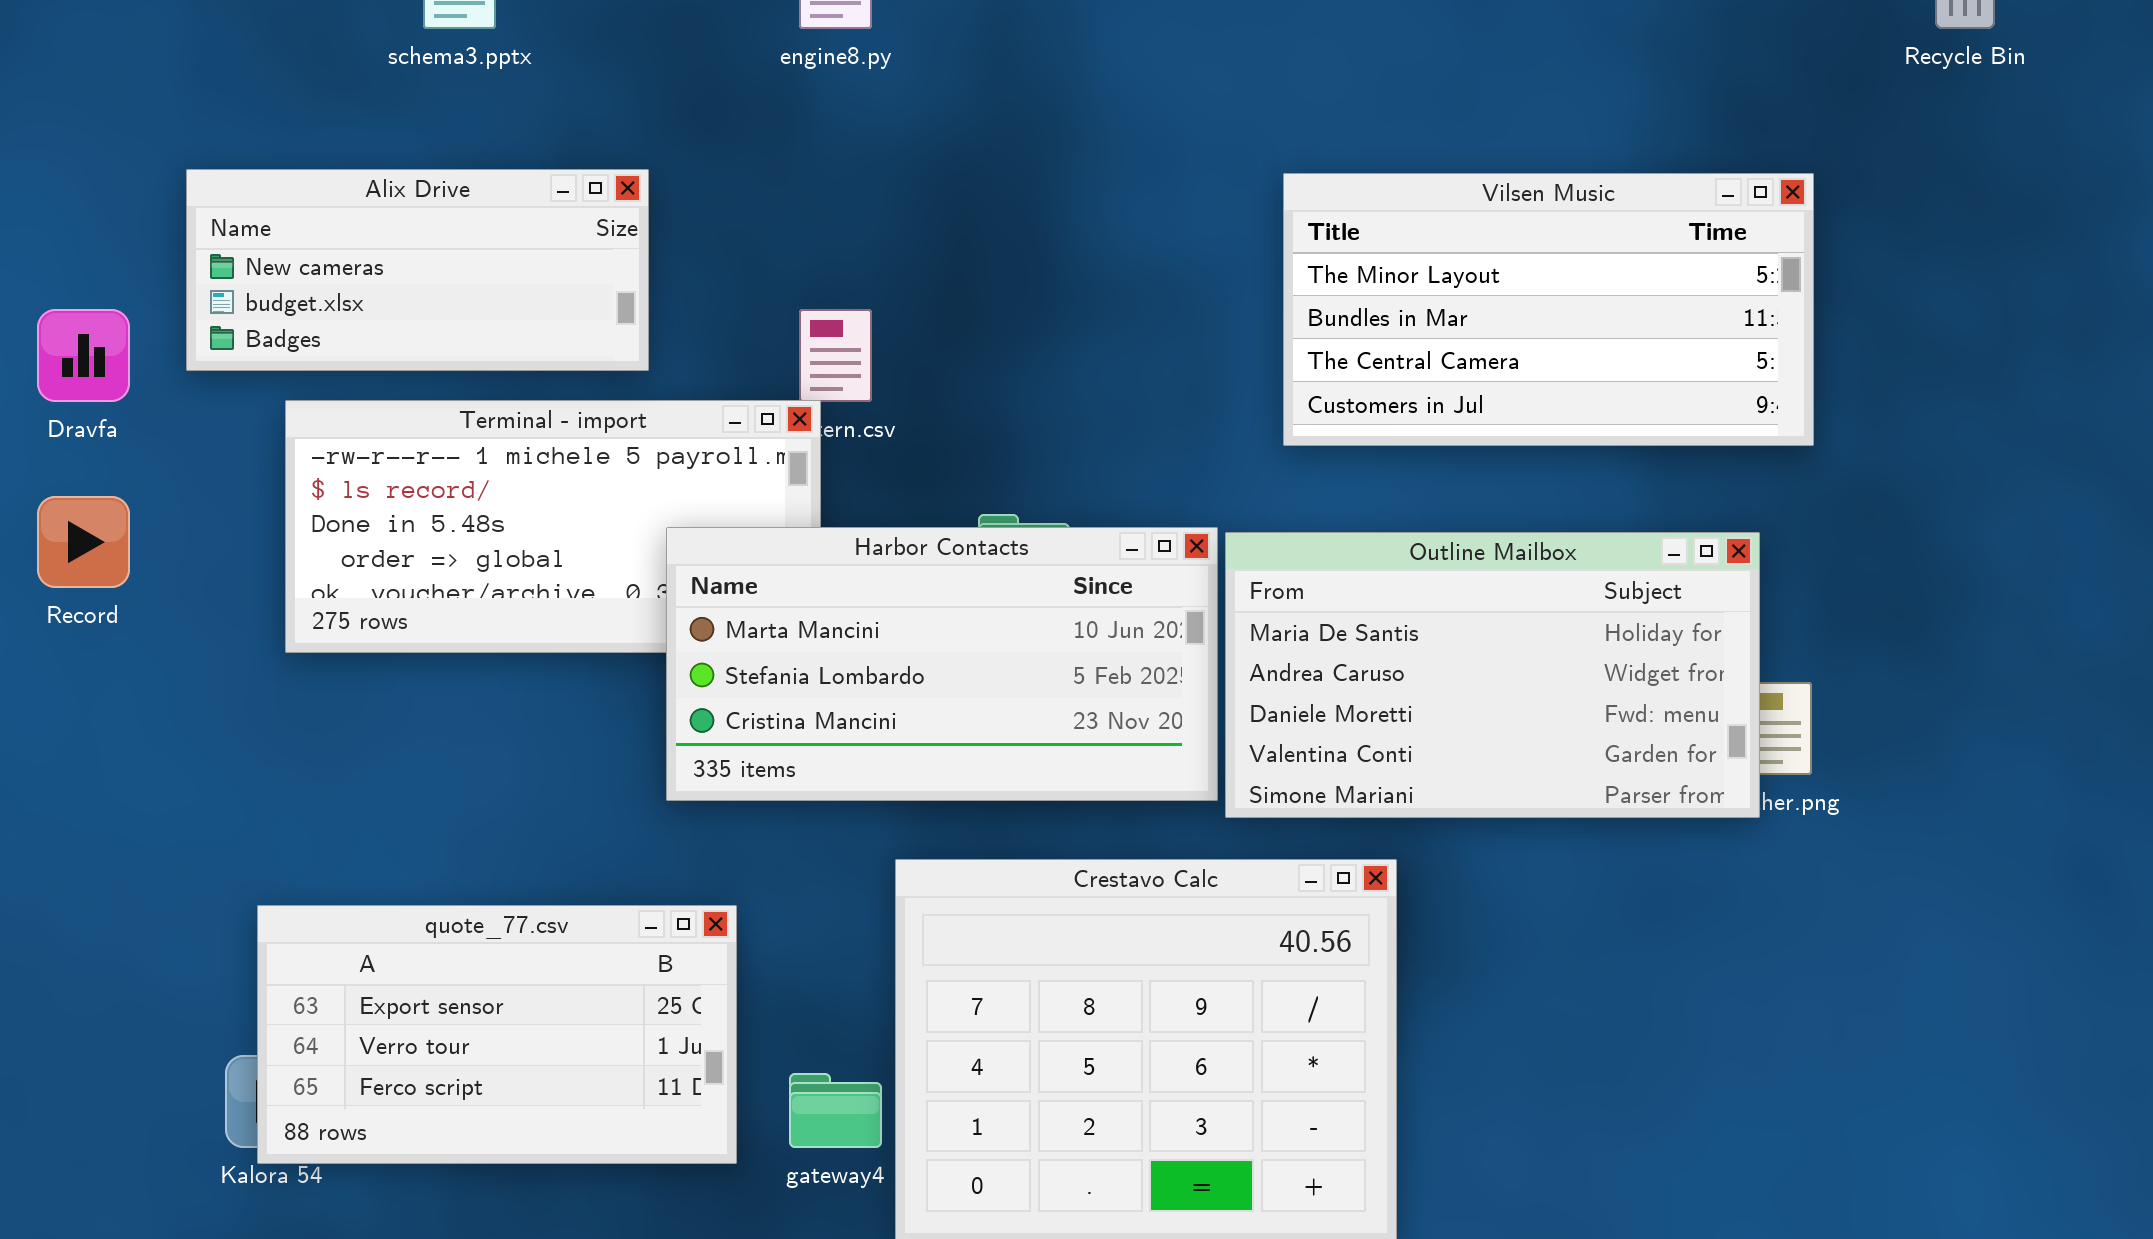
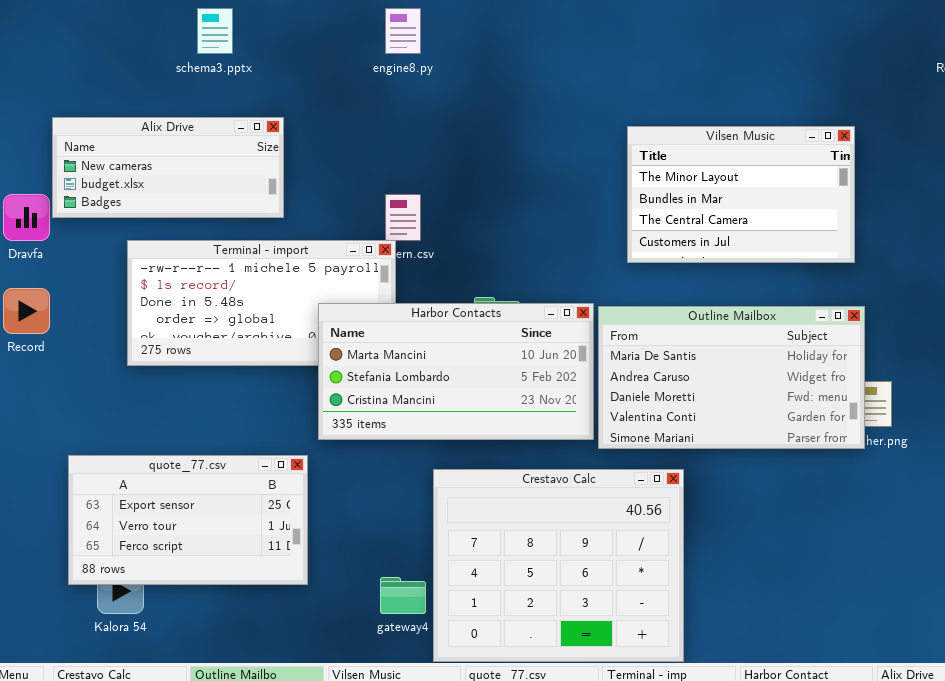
Alix Drive: [186,169,649,371] -> [52,117,284,218], moved
Vilsen Music: [1283,173,1814,446] -> [627,126,855,263], resized
quote_77.csv: [257,905,737,1164] -> [68,455,308,585], moved

